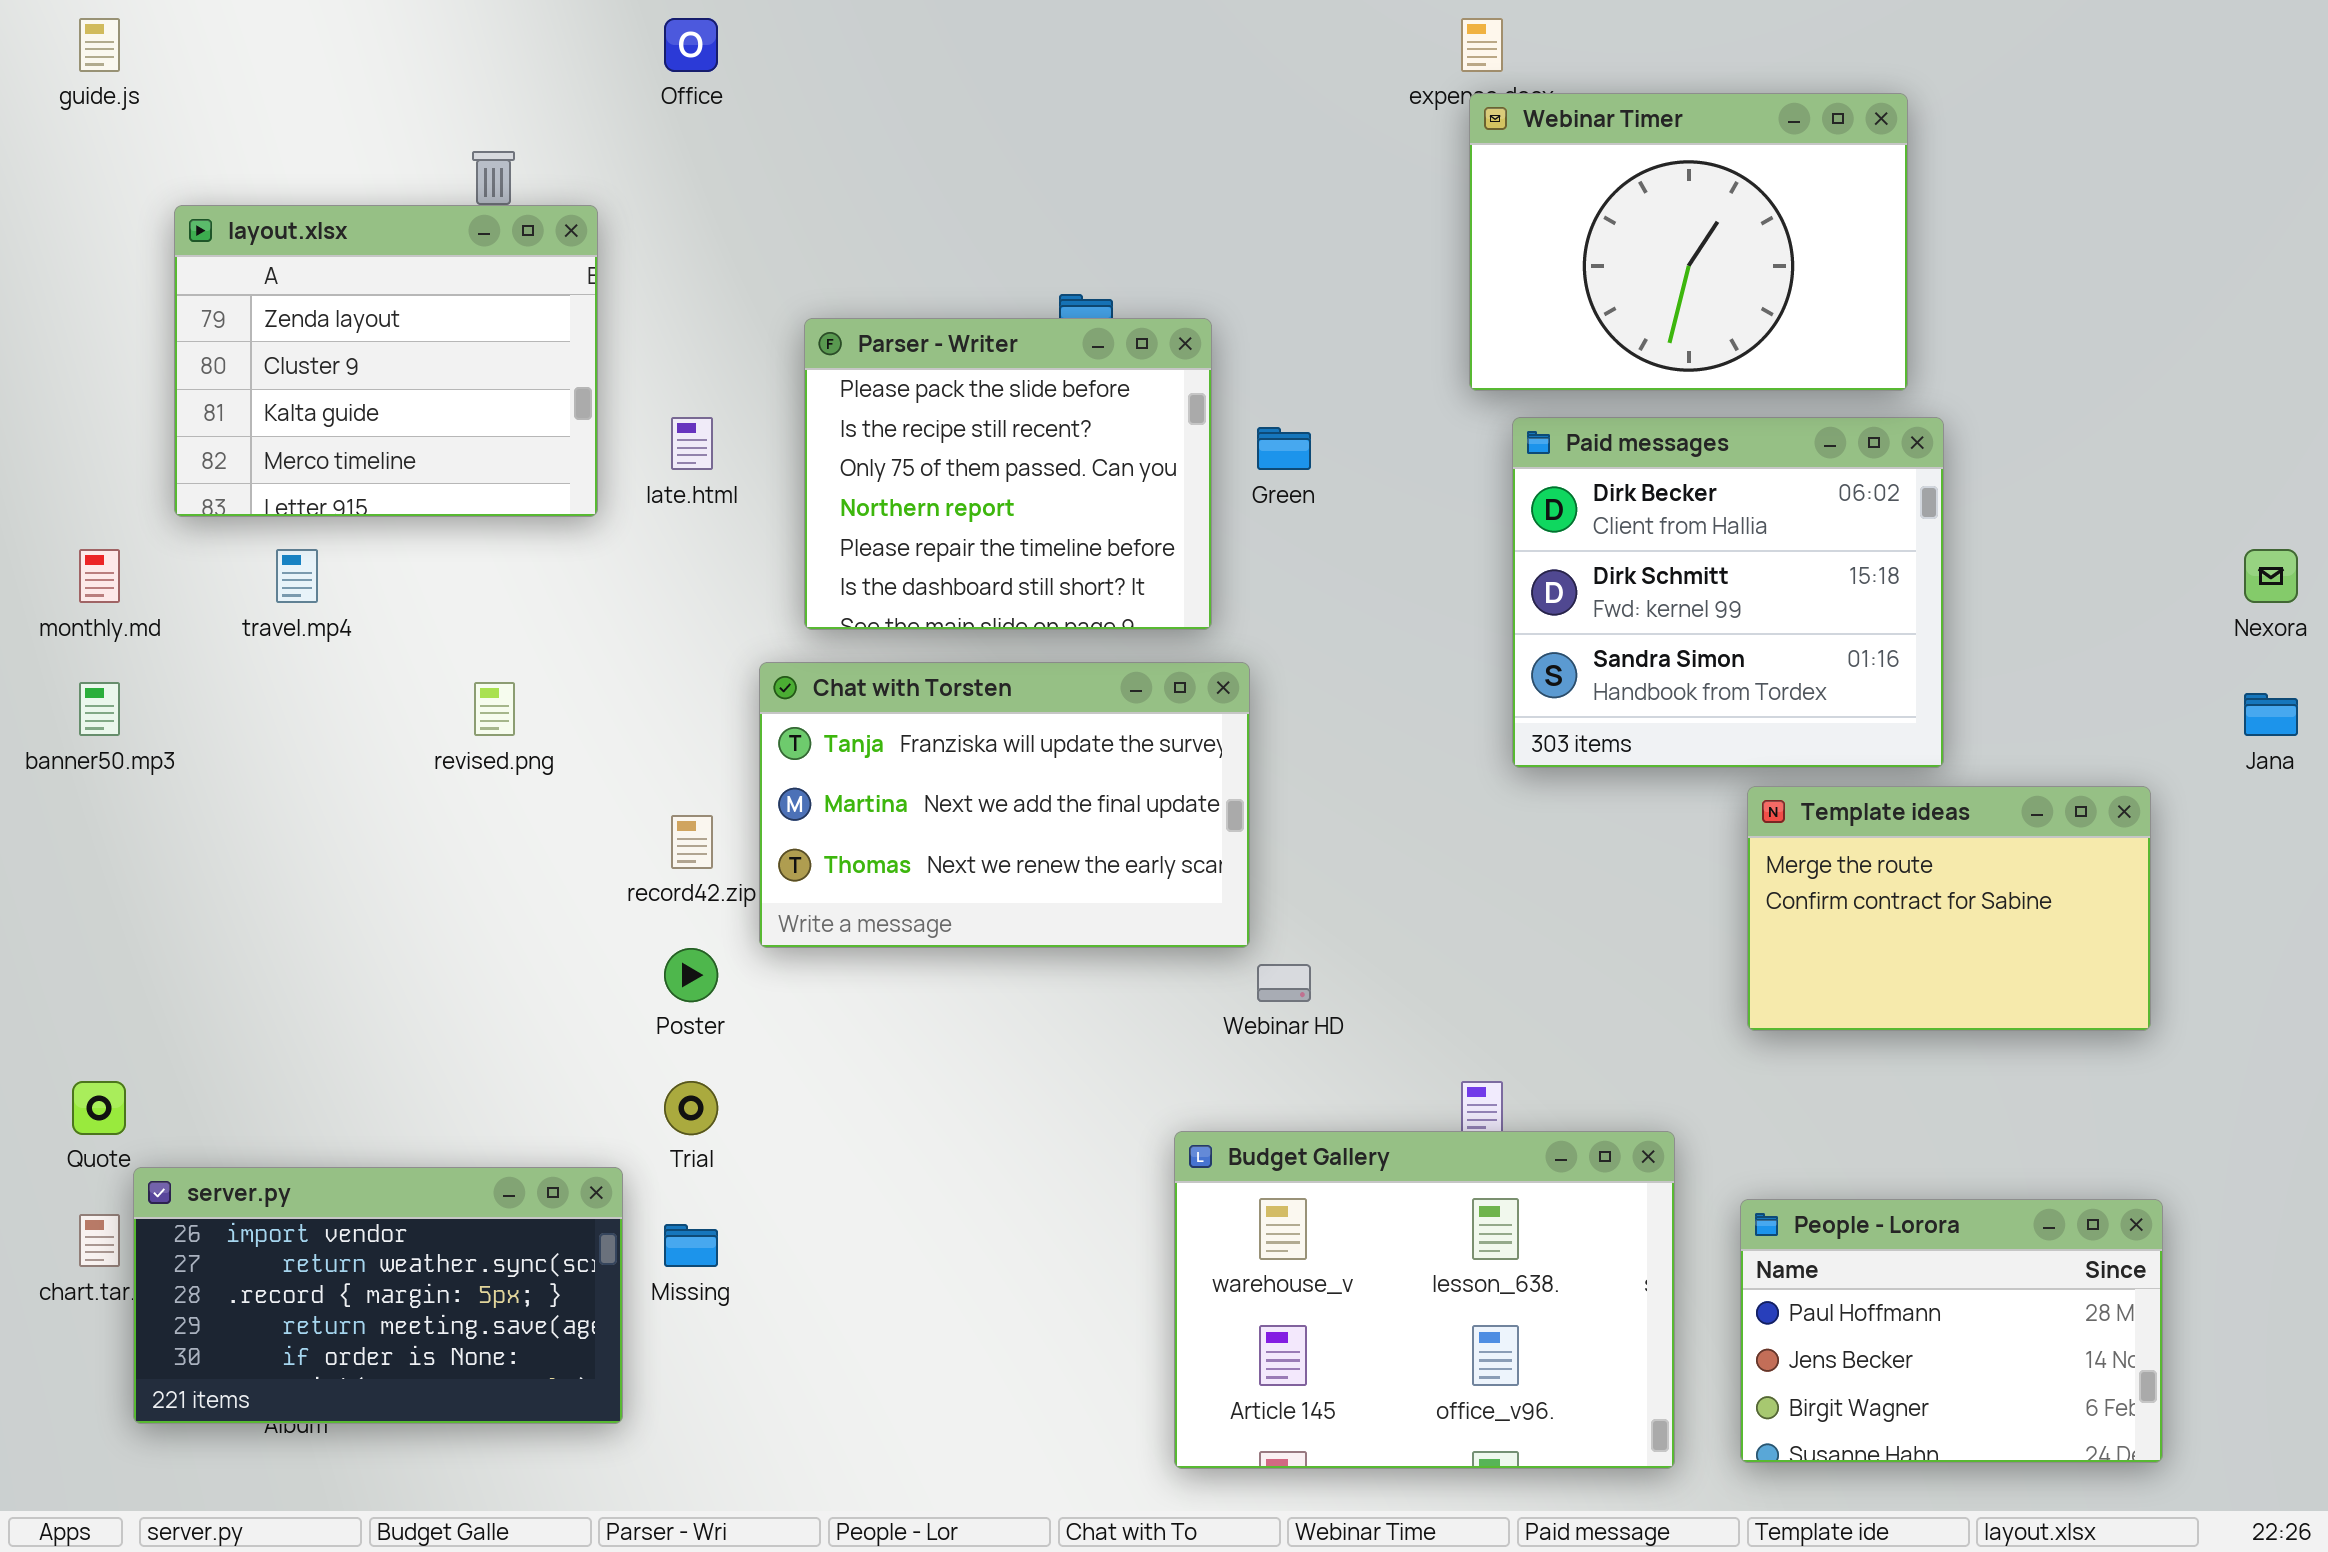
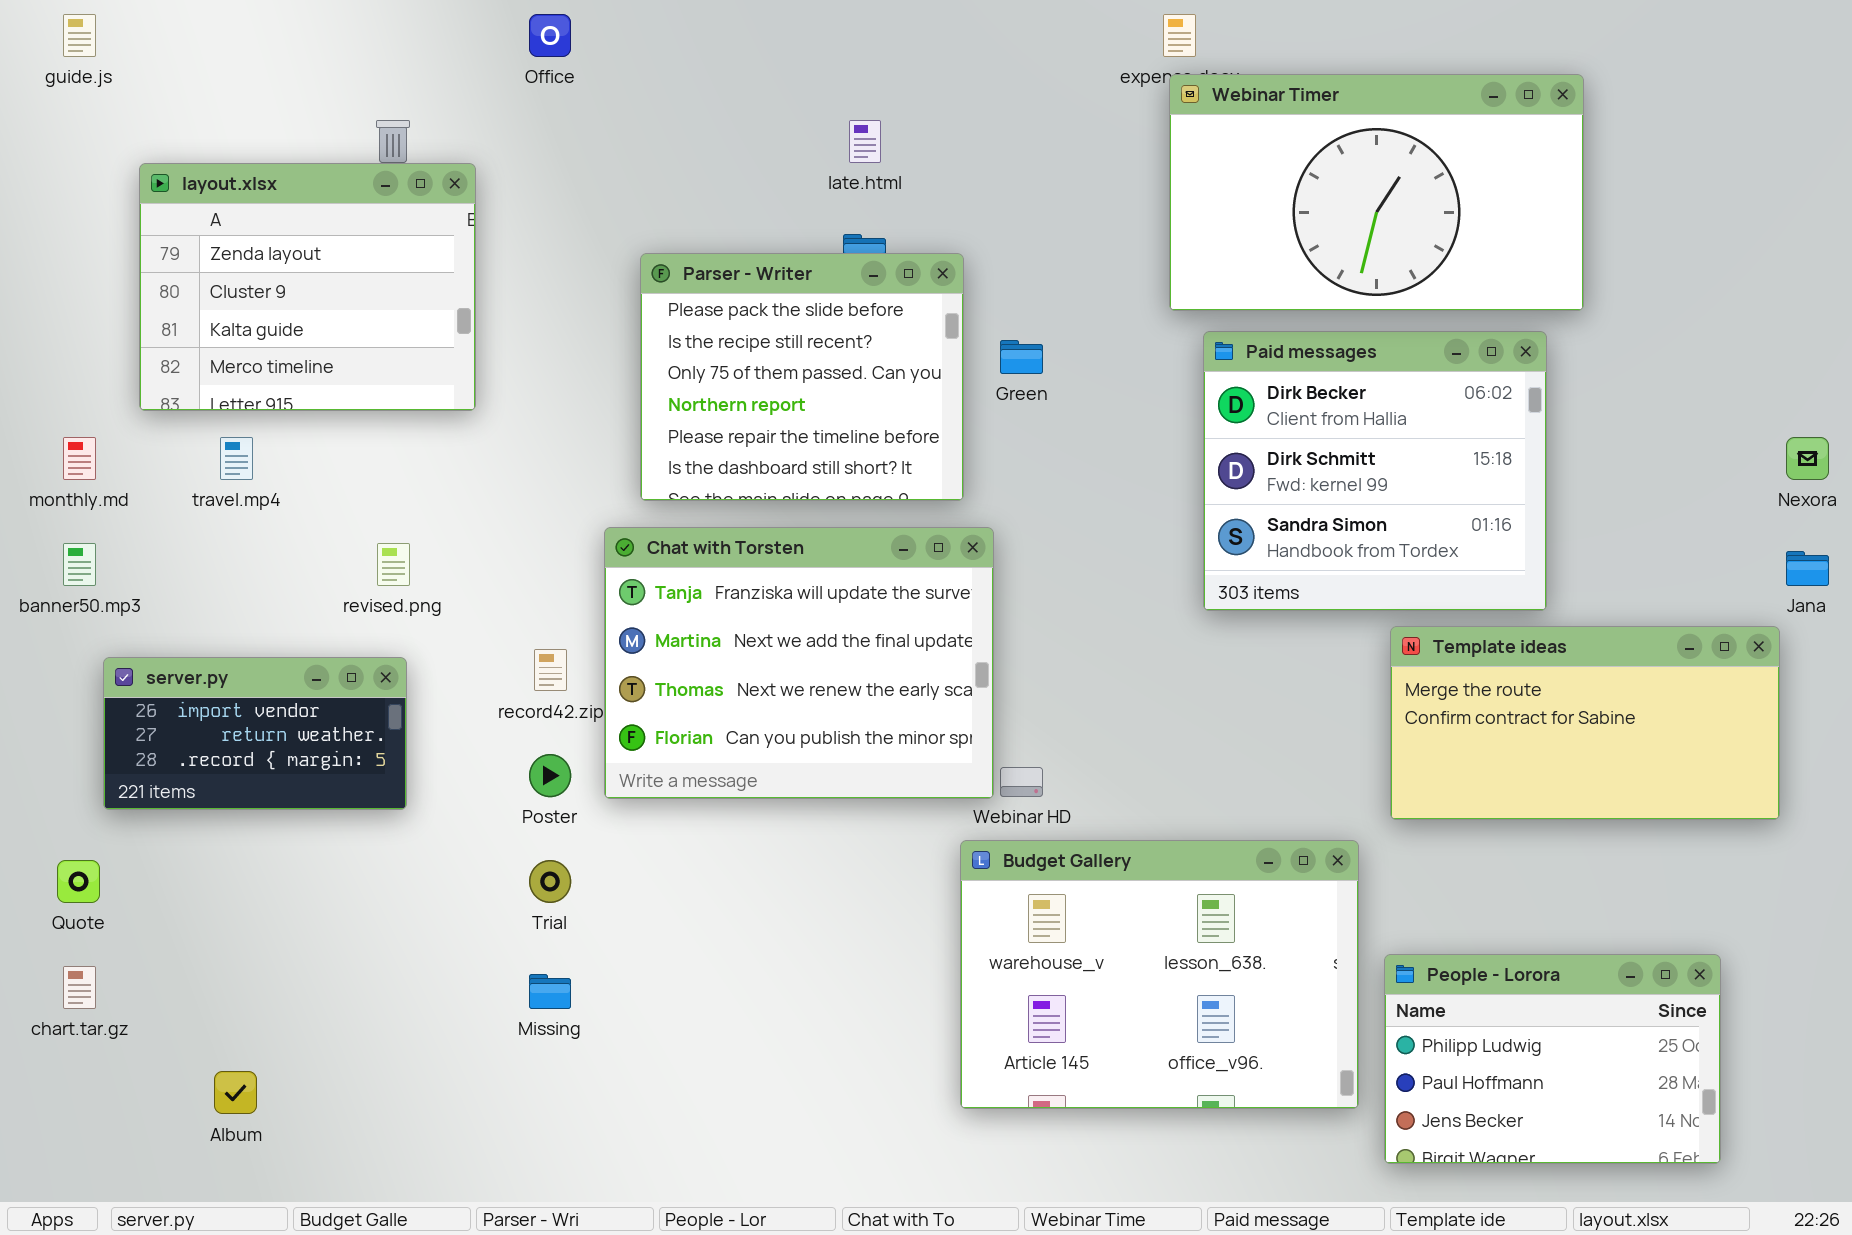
Webinar Timer: [1469,93,1908,391] -> [1169,74,1584,311], resized
late.html: [671,417,713,470] -> [849,120,881,163], moved
Chat with Torsten: [759,662,1250,948] -> [604,527,994,799], resized
Template ideas: [1747,786,2151,1031] -> [1390,626,1780,820], resized
Budget Gallery: [1174,1131,1675,1469] -> [960,840,1359,1109], moved
server.py: [133,1167,623,1424] -> [103,657,407,810], moved, resized
People - Lorora: [1740,1199,2163,1463] -> [1384,954,1721,1164], scrolled up 1 row

